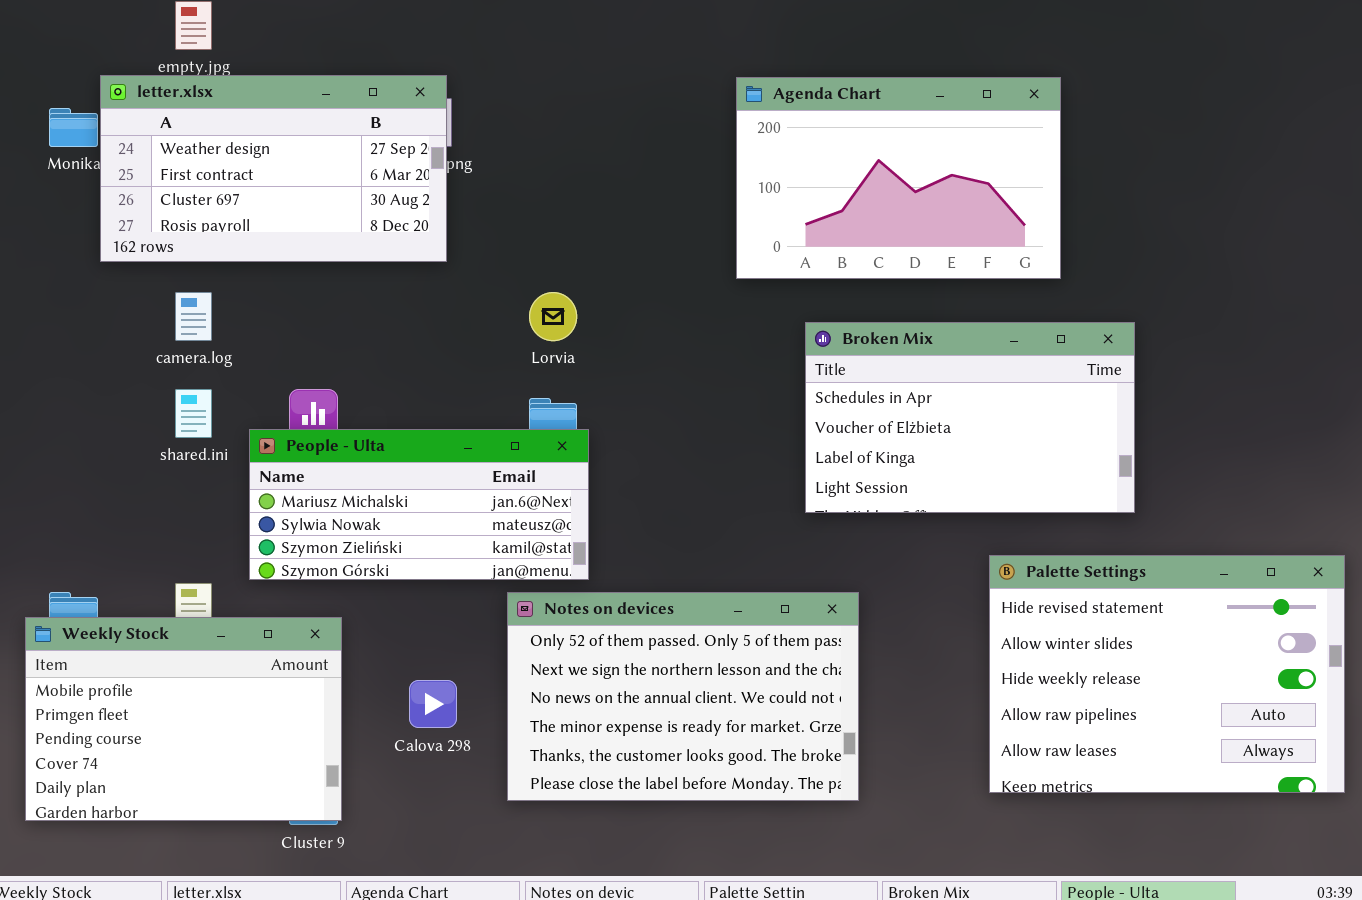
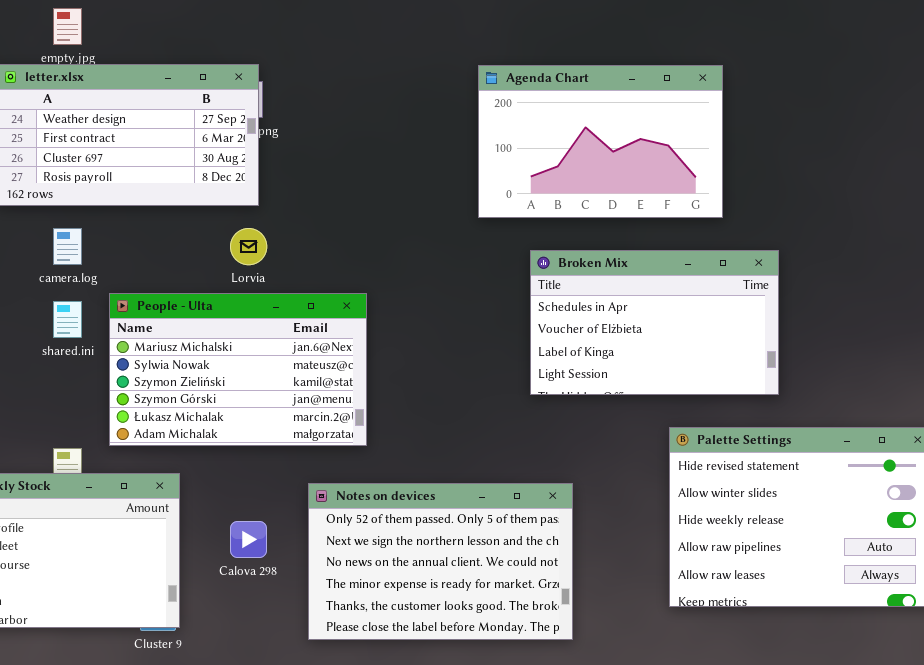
Lorvia: [529,292,577,341] -> [230,228,267,265], moved
People - Ulta: [249,429,589,580] -> [109,293,367,446], resized
Notes on devices: [507,592,859,801] -> [308,483,573,640], moved

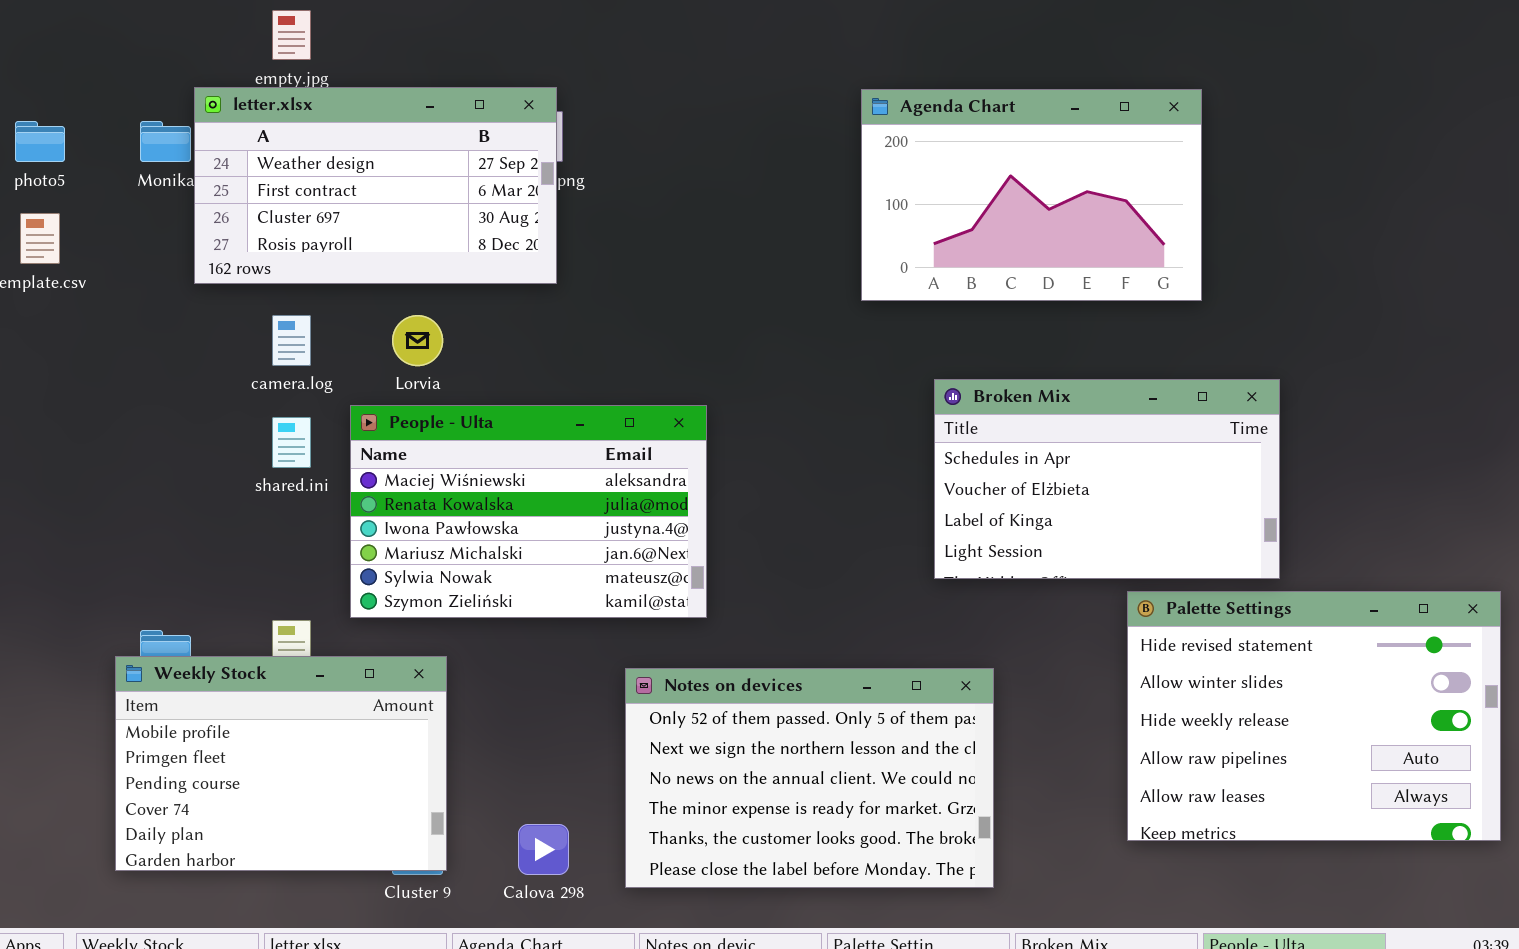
Lorvia: [230,228,267,265] -> [392,315,443,366], moved
Broken Mix: [530,250,779,395] -> [934,379,1280,579], moved
People - Ulta: [109,293,367,446] -> [350,405,707,618], scrolled up 3 rows
Calova 298: [230,521,267,558] -> [518,824,569,875], moved

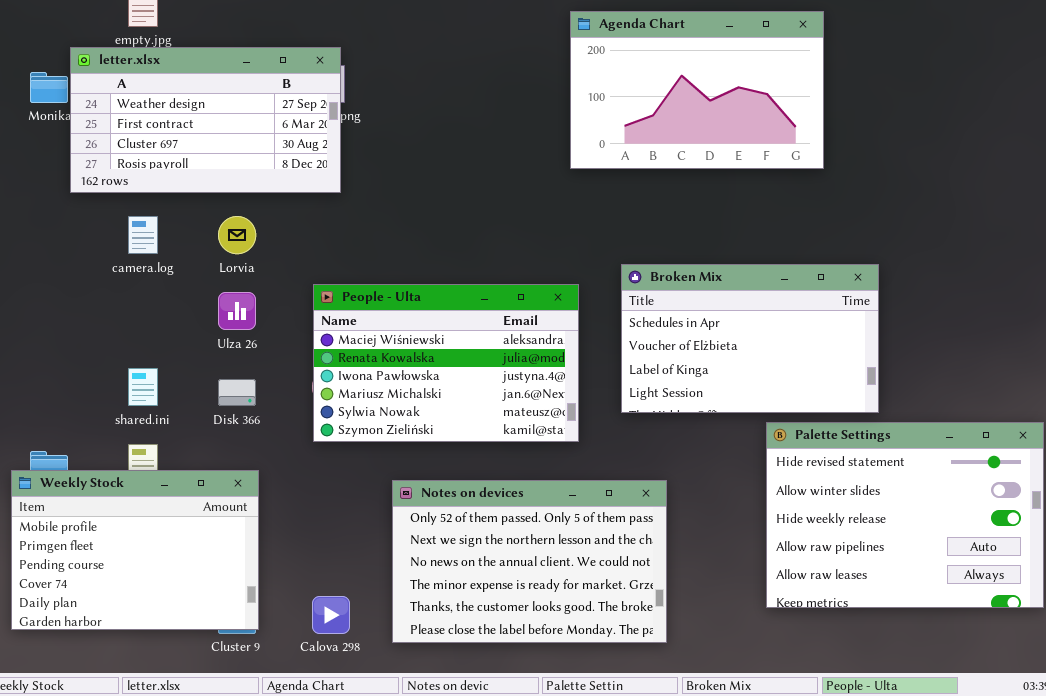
Agenda Chart: [861,89,1202,301] -> [570,11,824,169], moved
People - Ulta: [350,405,707,618] -> [313,284,579,442], moved
shared.ini: [272,417,311,468] -> [128,368,158,406], moved

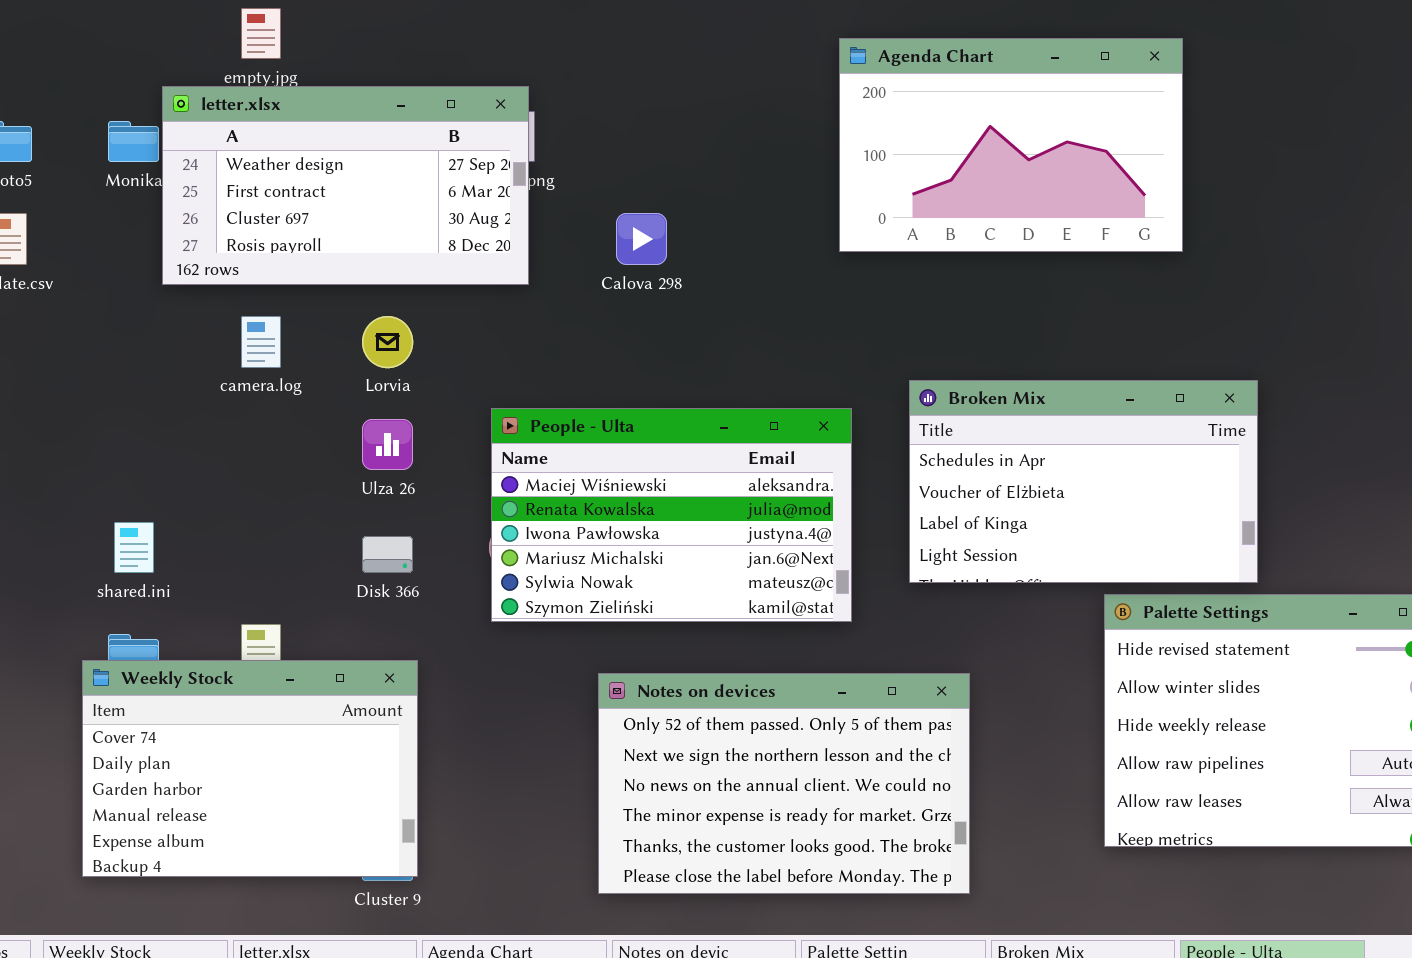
shared.ini: [128,368,158,406] -> [114,522,154,573], moved
Weekly Stock: [11,470,259,630] -> [82,660,418,877], scrolled down 3 rows
Calova 298: [312,596,350,634] -> [616,213,667,265], moved

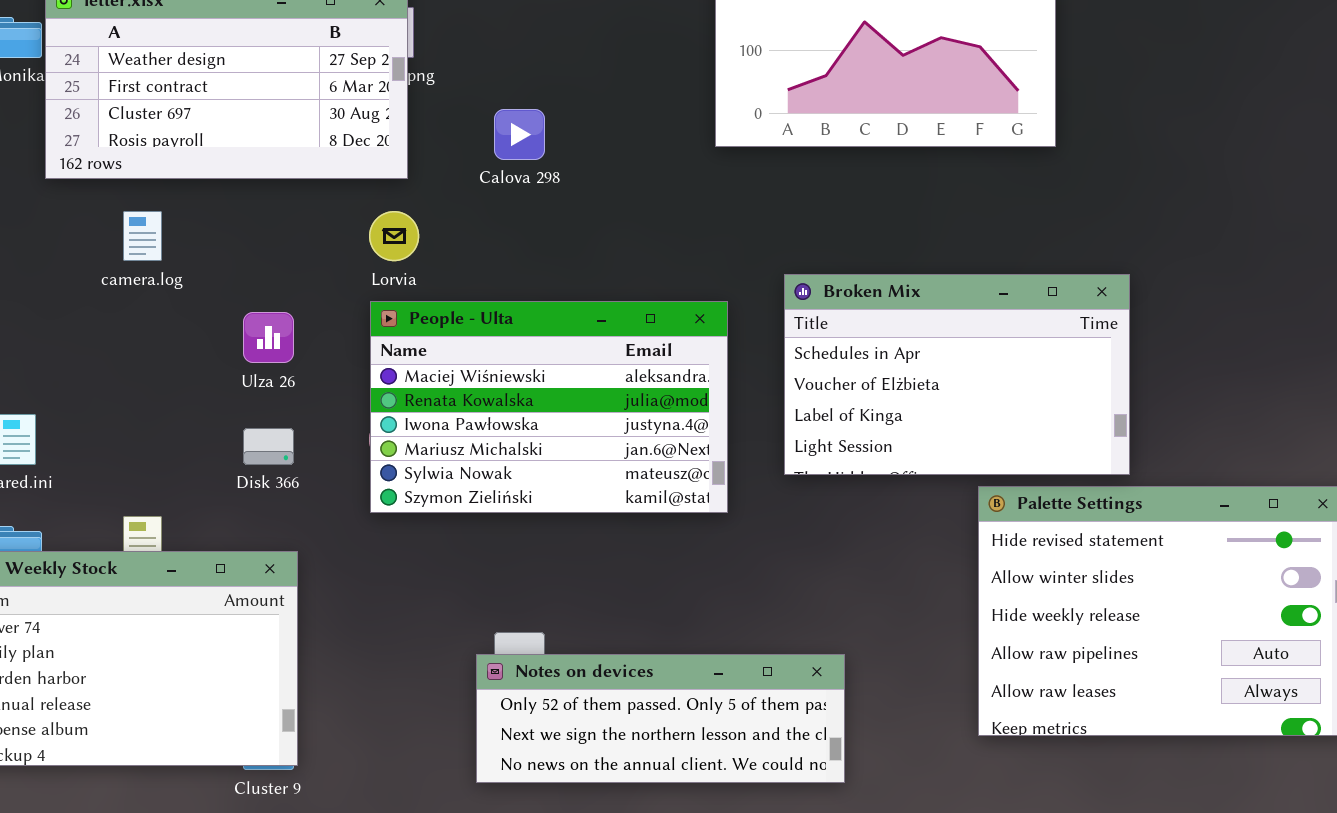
Lorvia: [362,316,413,368] -> [369,211,419,261], moved
Notes on devices: [598,673,970,894] -> [476,654,845,783], resized

